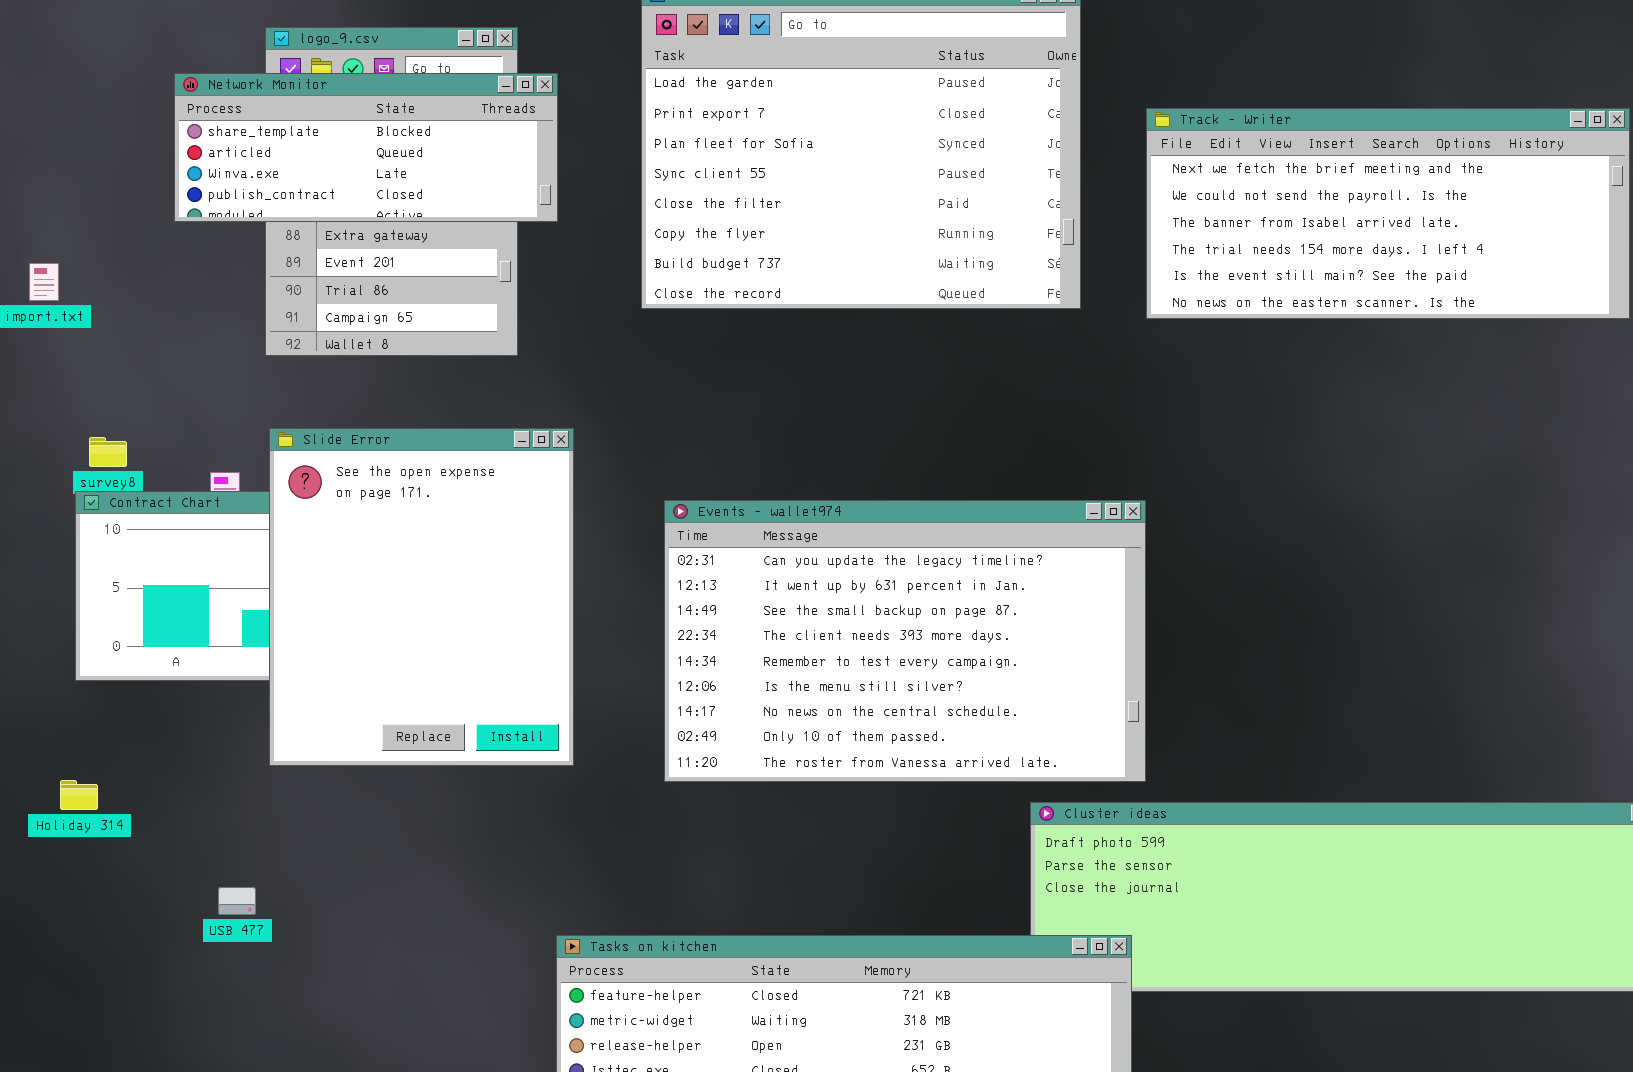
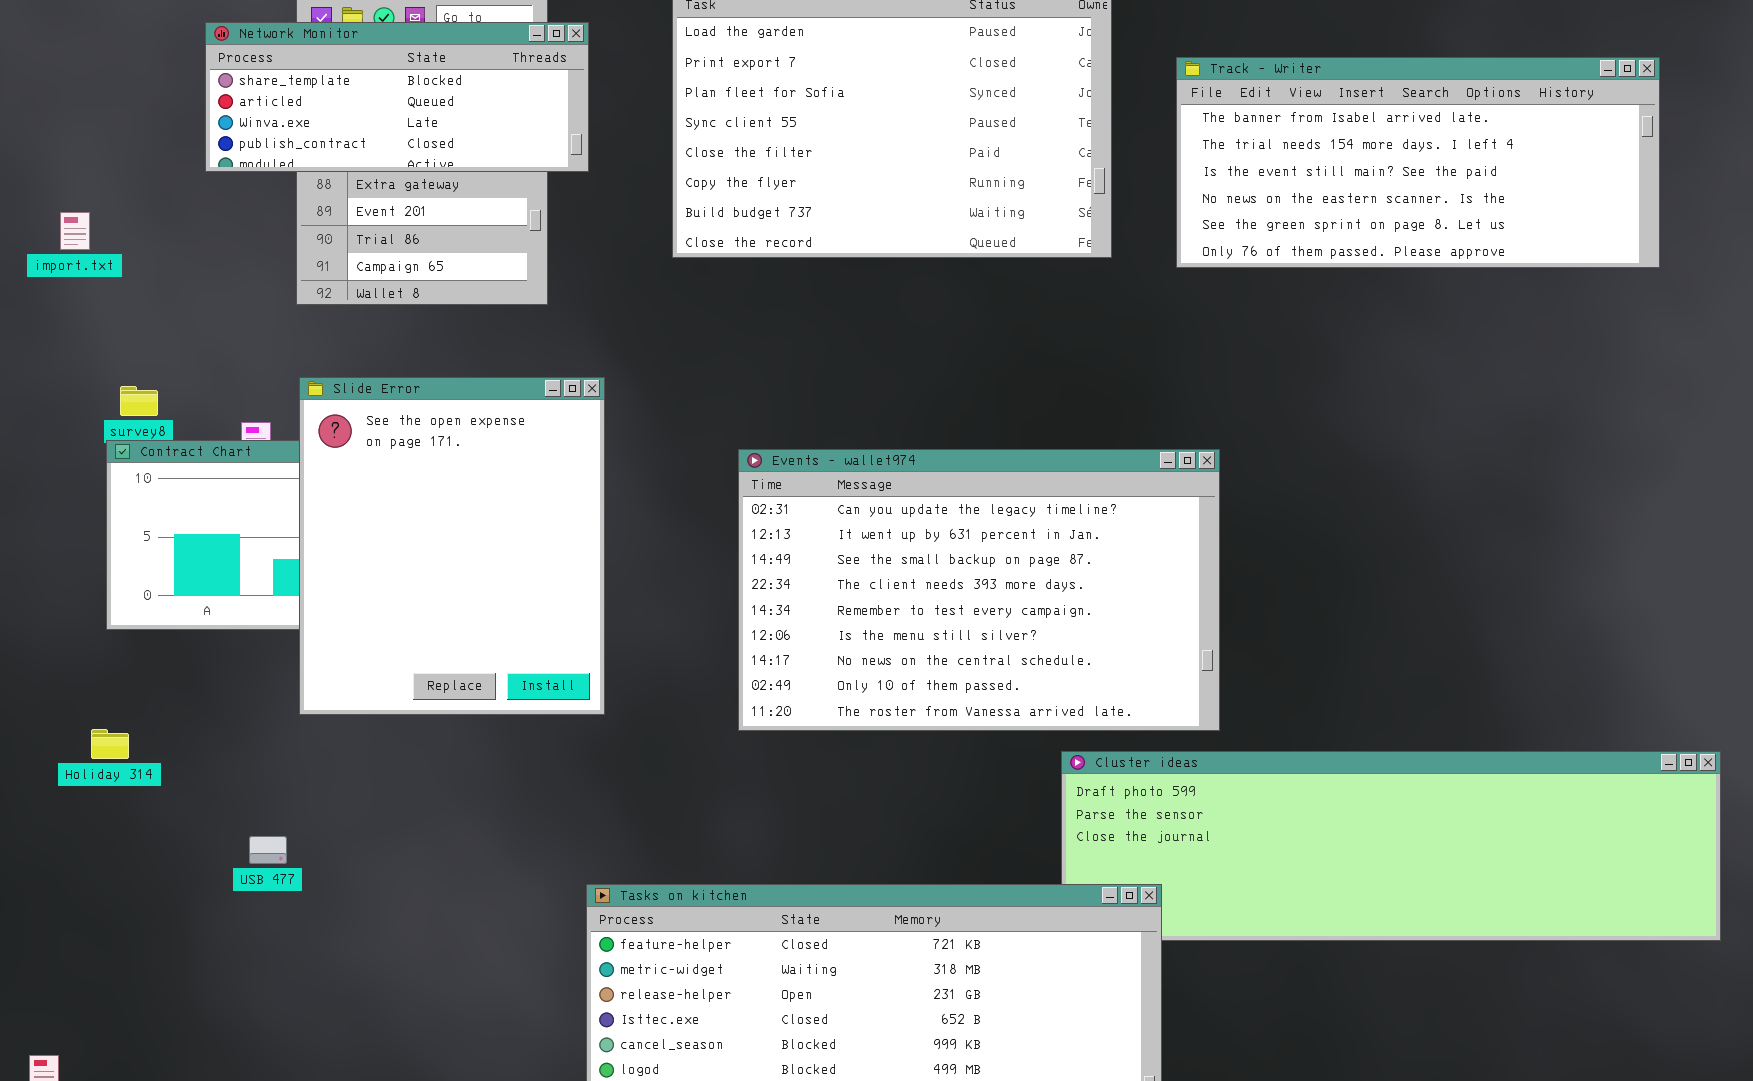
Track - Writer: [1146,108,1630,319] -> [1176,57,1660,268], scrolled down 2 rows
Events - wallet974: [664,500,1146,782] -> [738,449,1220,731], moved

